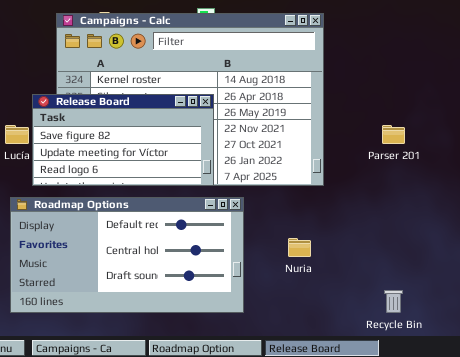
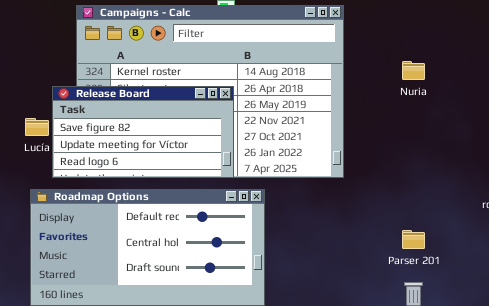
Parser 201: [382,125,405,144] -> [402,230,425,249], moved
Nuria: [288,238,311,257] -> [402,61,425,80], moved

